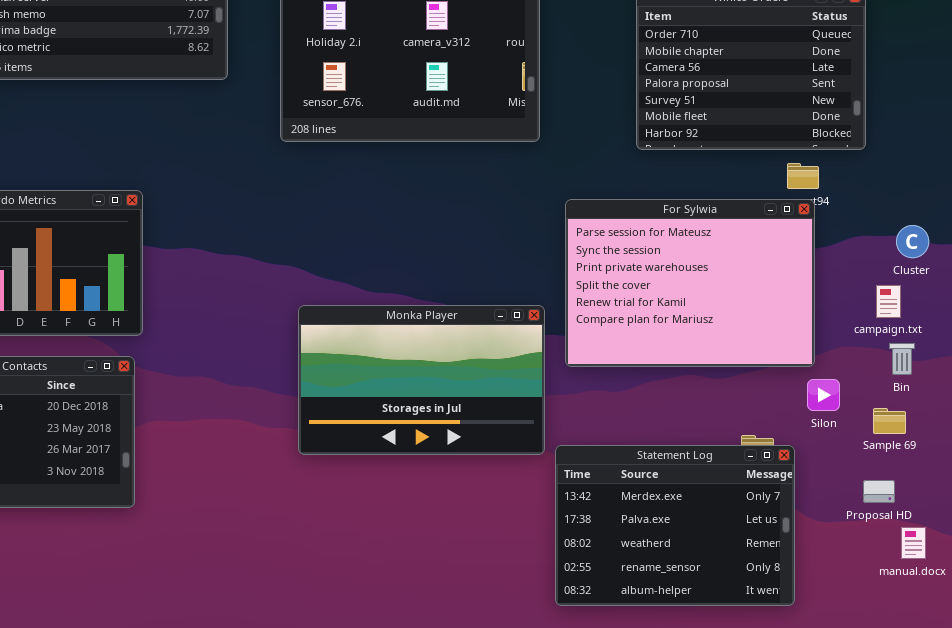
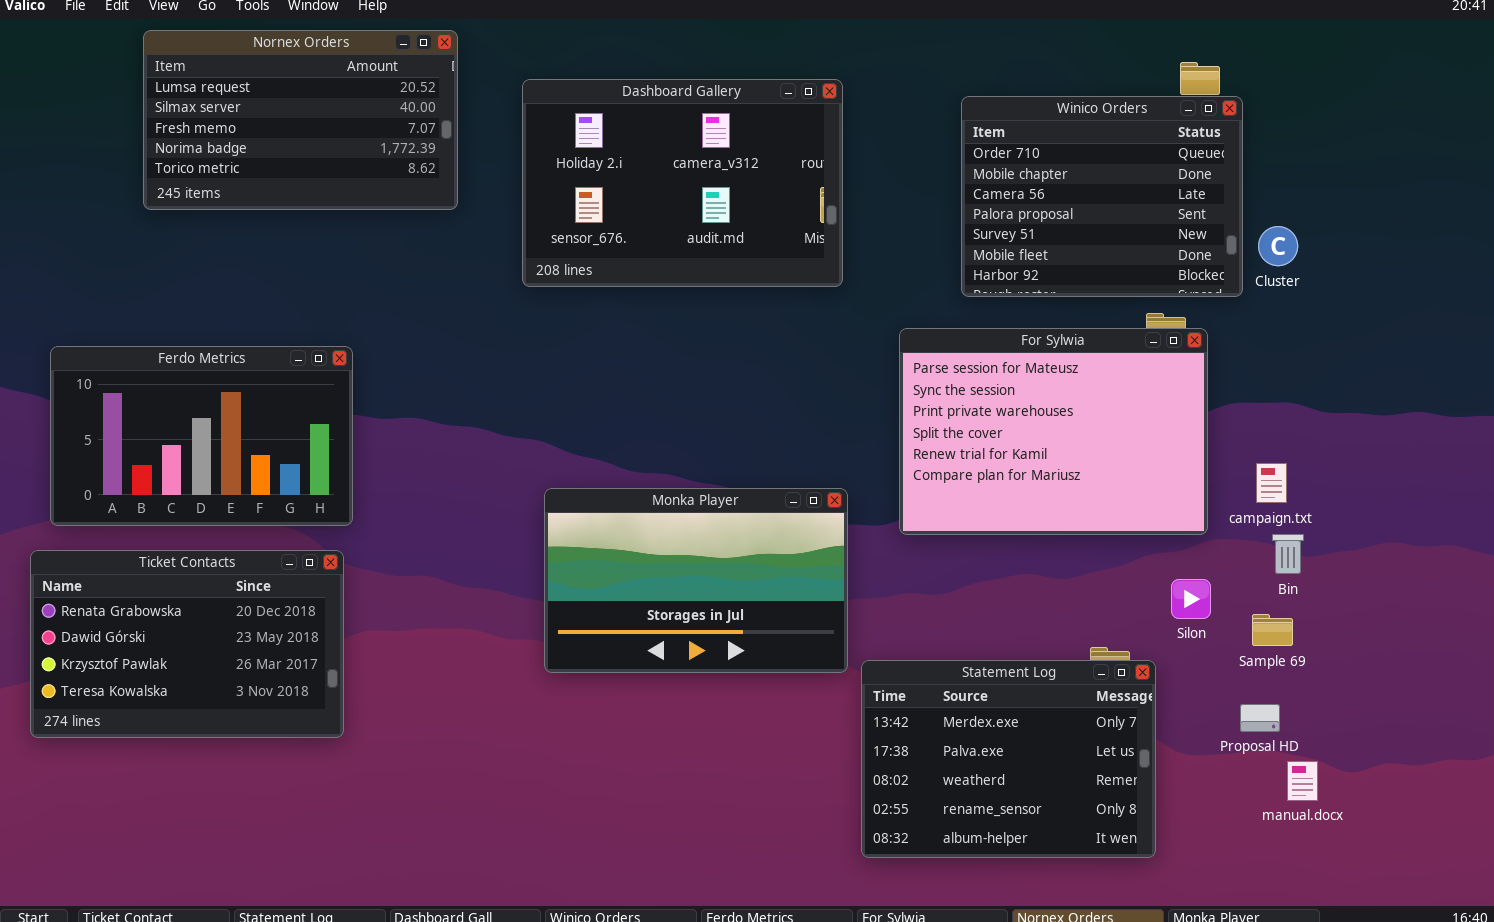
For Sylwia: [565,199,815,367] -> [899,328,1208,535], moved
Cluster: [896,225,929,258] -> [1258,226,1298,266], moved

